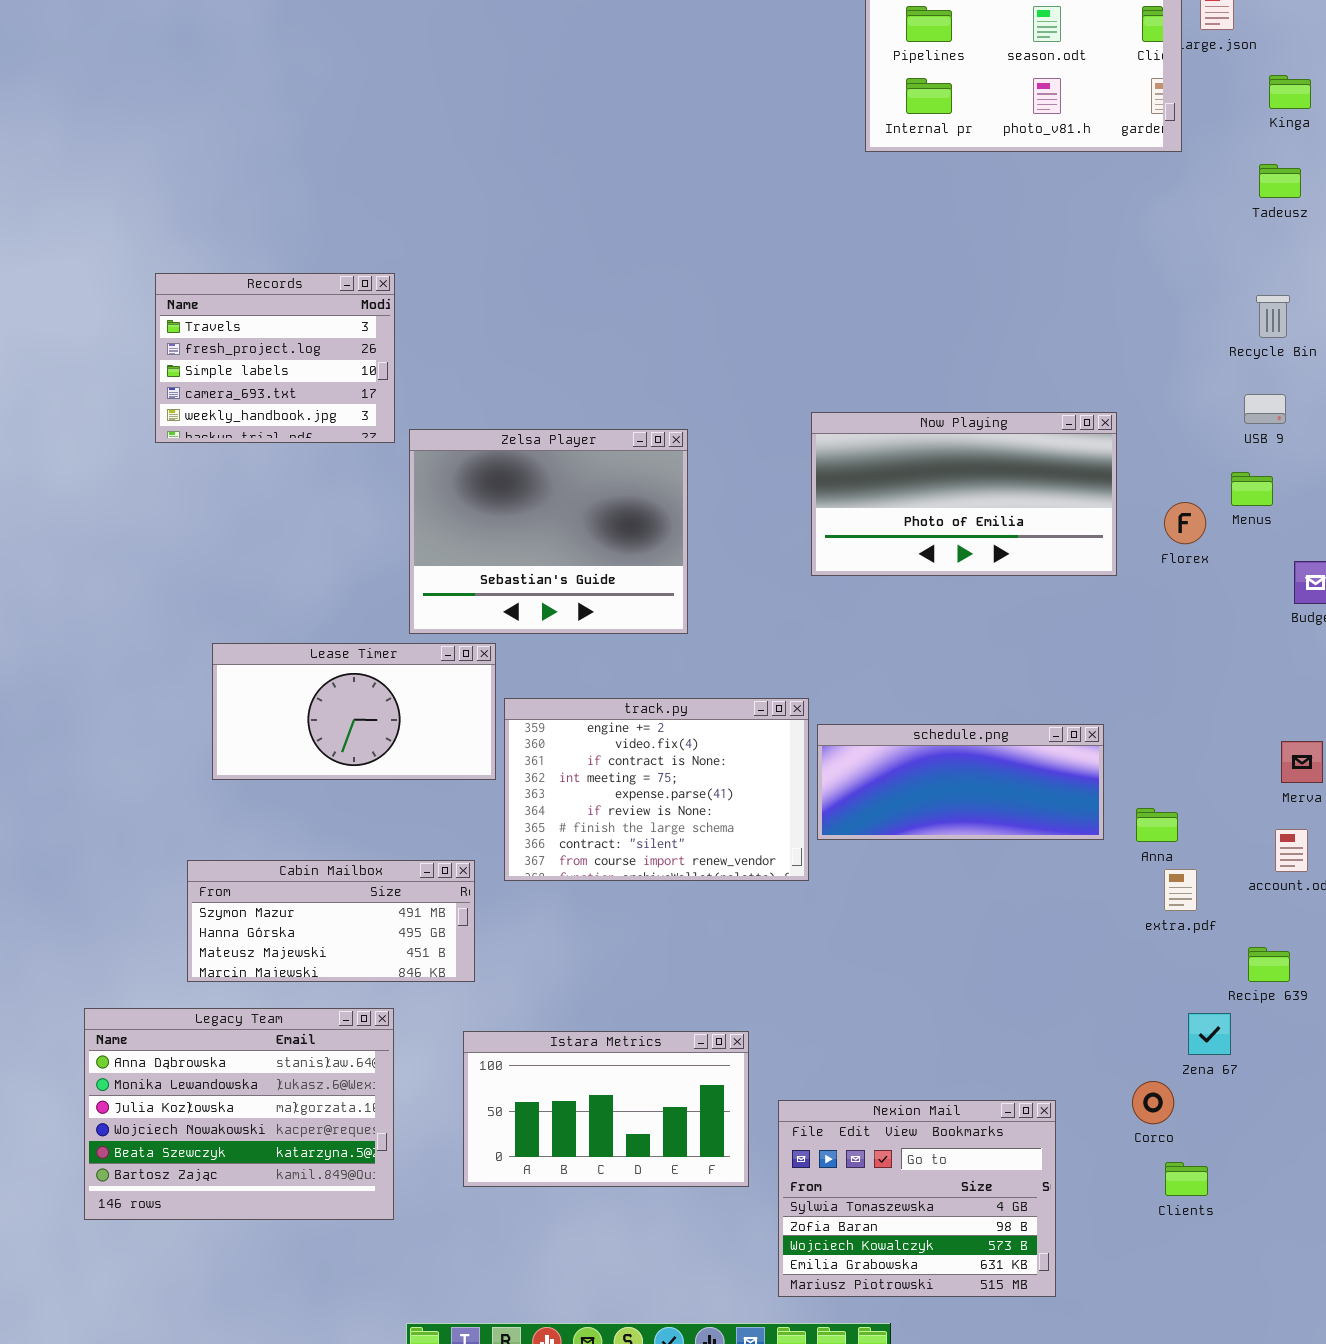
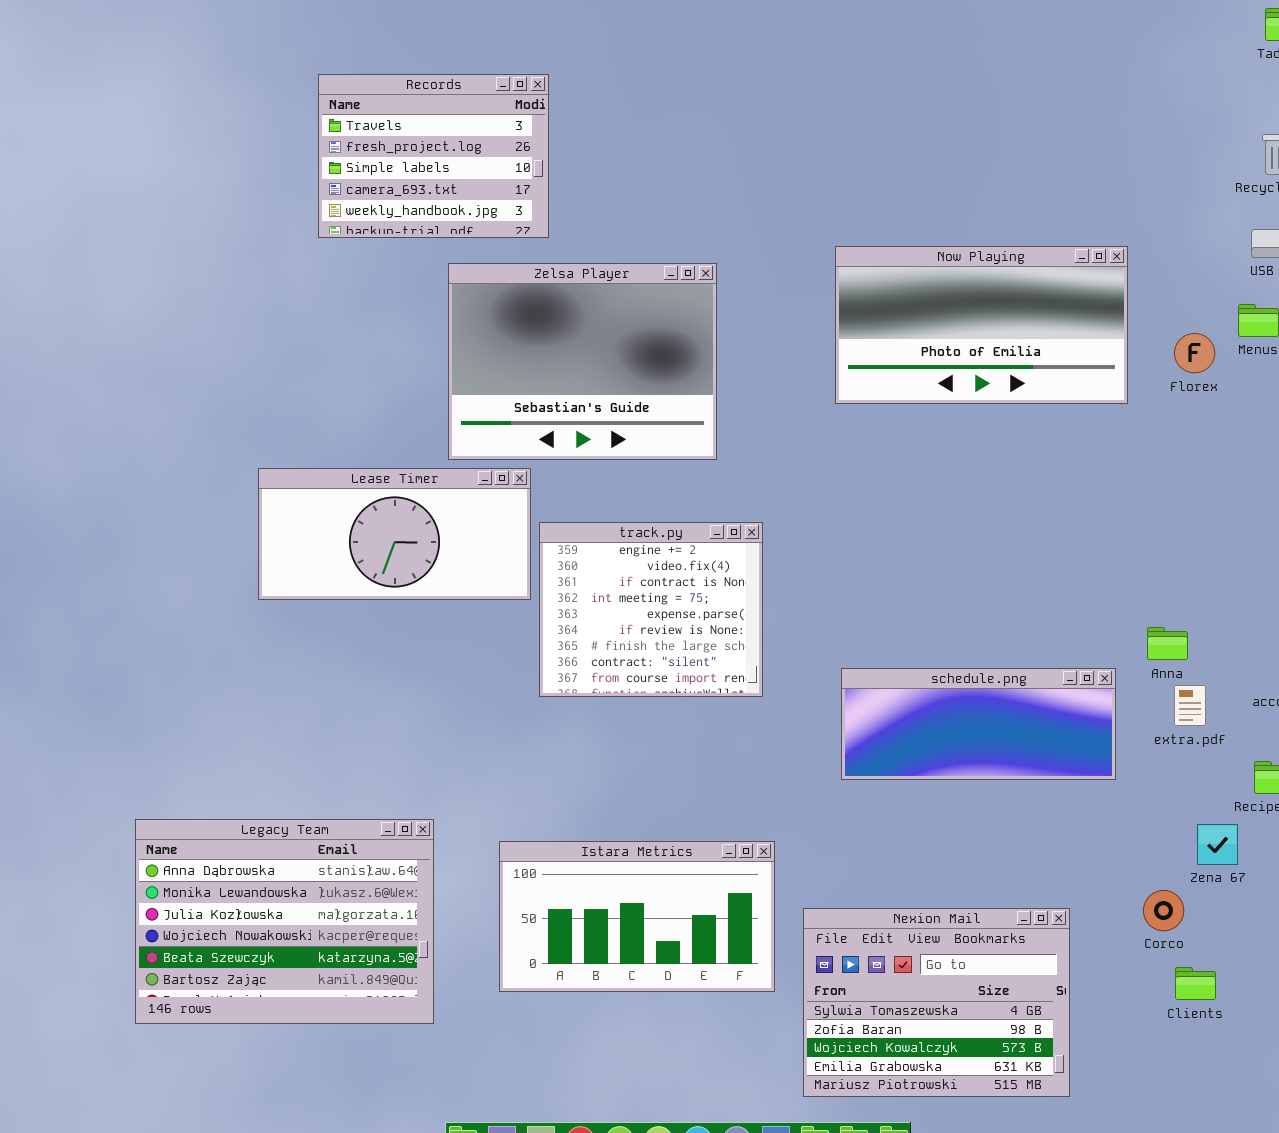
Records: [155,273,395,443] -> [318,74,549,238], moved
track.py: [504,698,809,881] -> [539,522,763,697], resized
schedule.png: [817,724,1104,840] -> [841,668,1116,780], moved
Cabin Mailbox: [187,860,475,982] -> none, closed

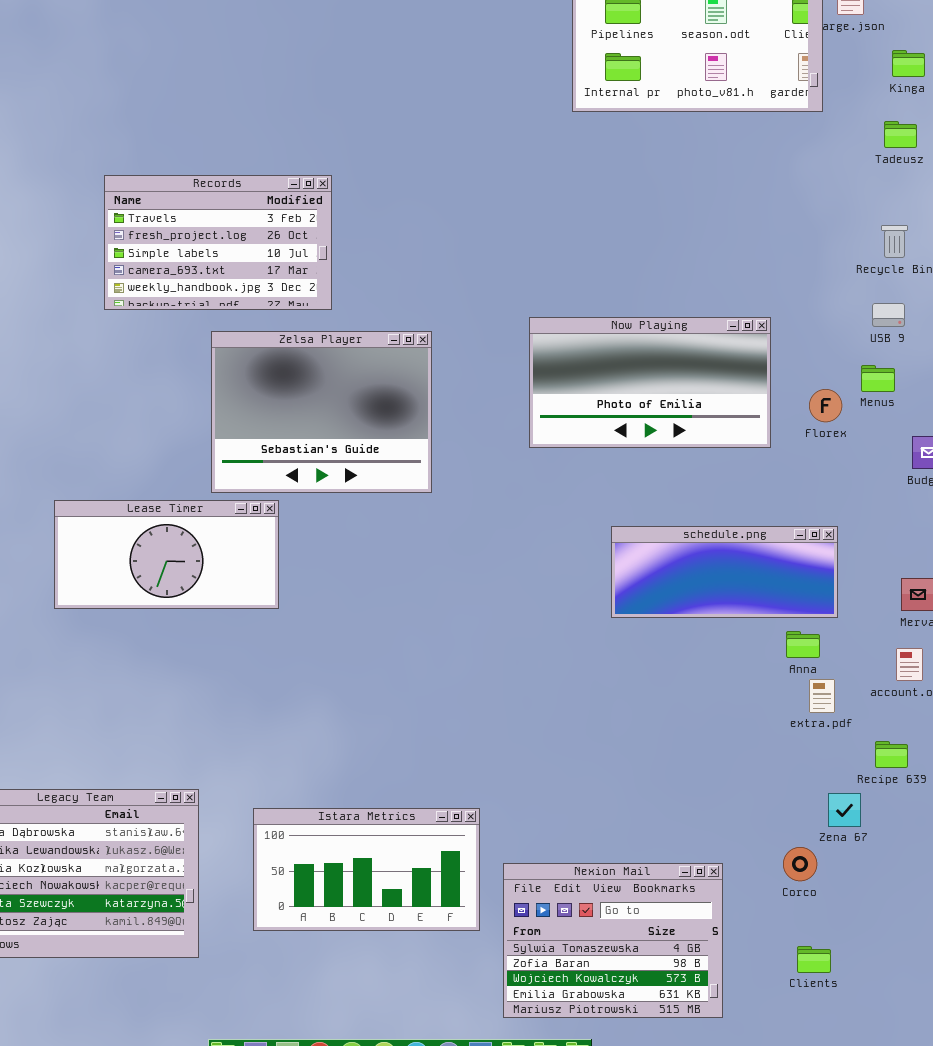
Records: [318,74,549,238] -> [104,175,332,310], resized
track.py: [539,522,763,697] -> none, closed
schedule.png: [841,668,1116,780] -> [611,526,838,618], moved
Clients: [1175,967,1216,1000] -> [797,946,831,973], moved

